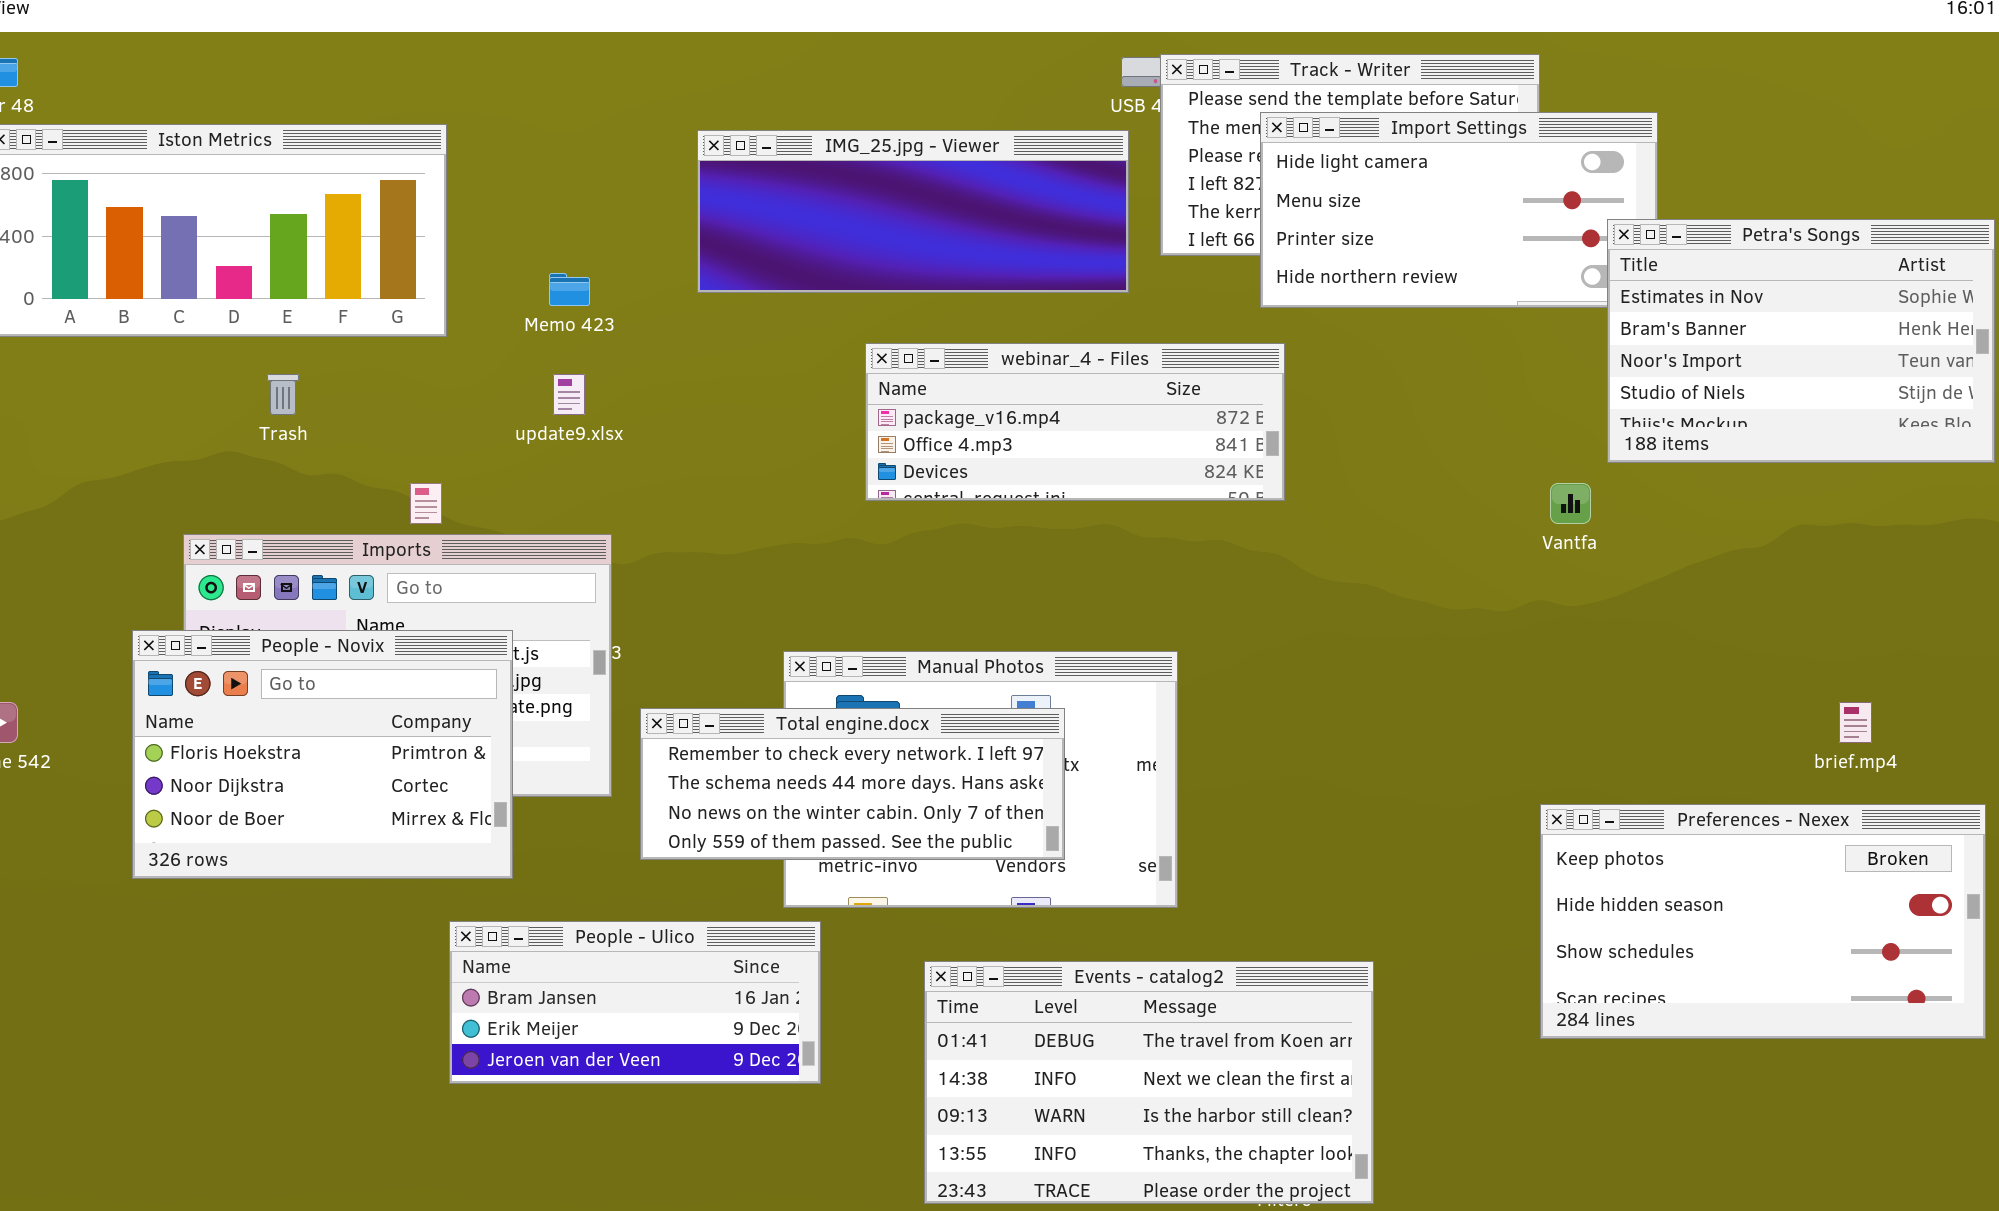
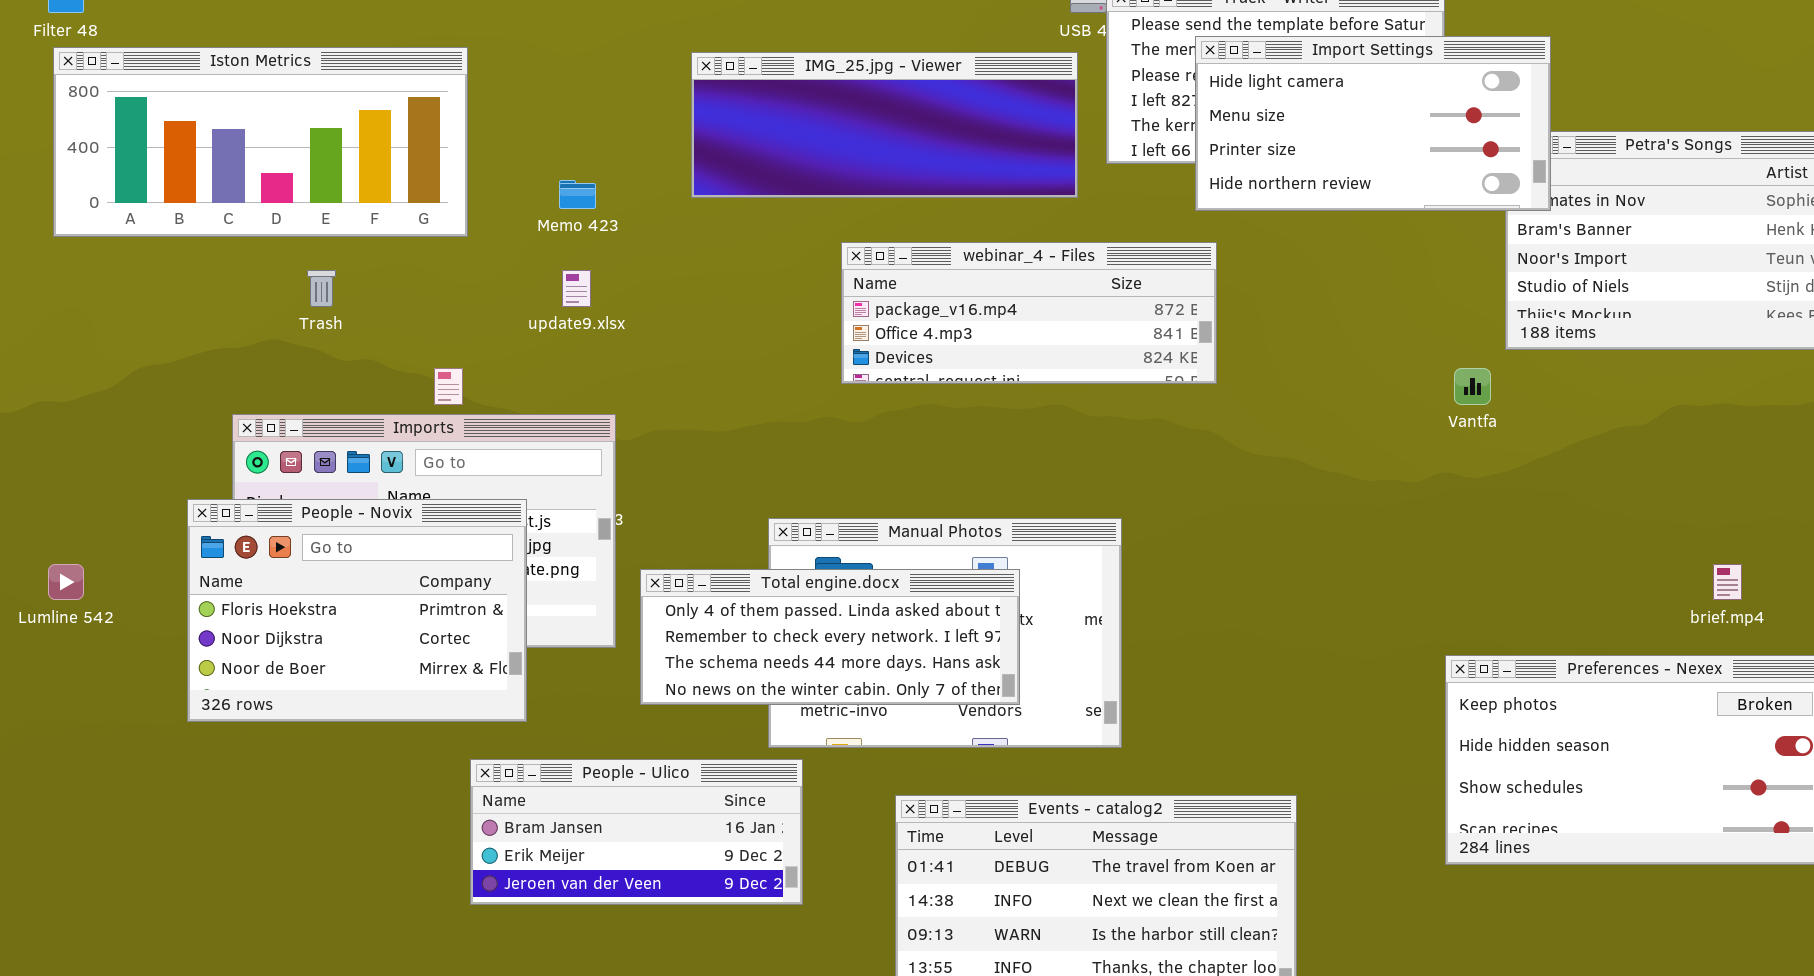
Import Settings: [1260,112,1658,308] -> [1195,36,1551,211], raised
Total engine.docx: [640,708,1065,860] -> [640,569,1020,705], scrolled up 1 row

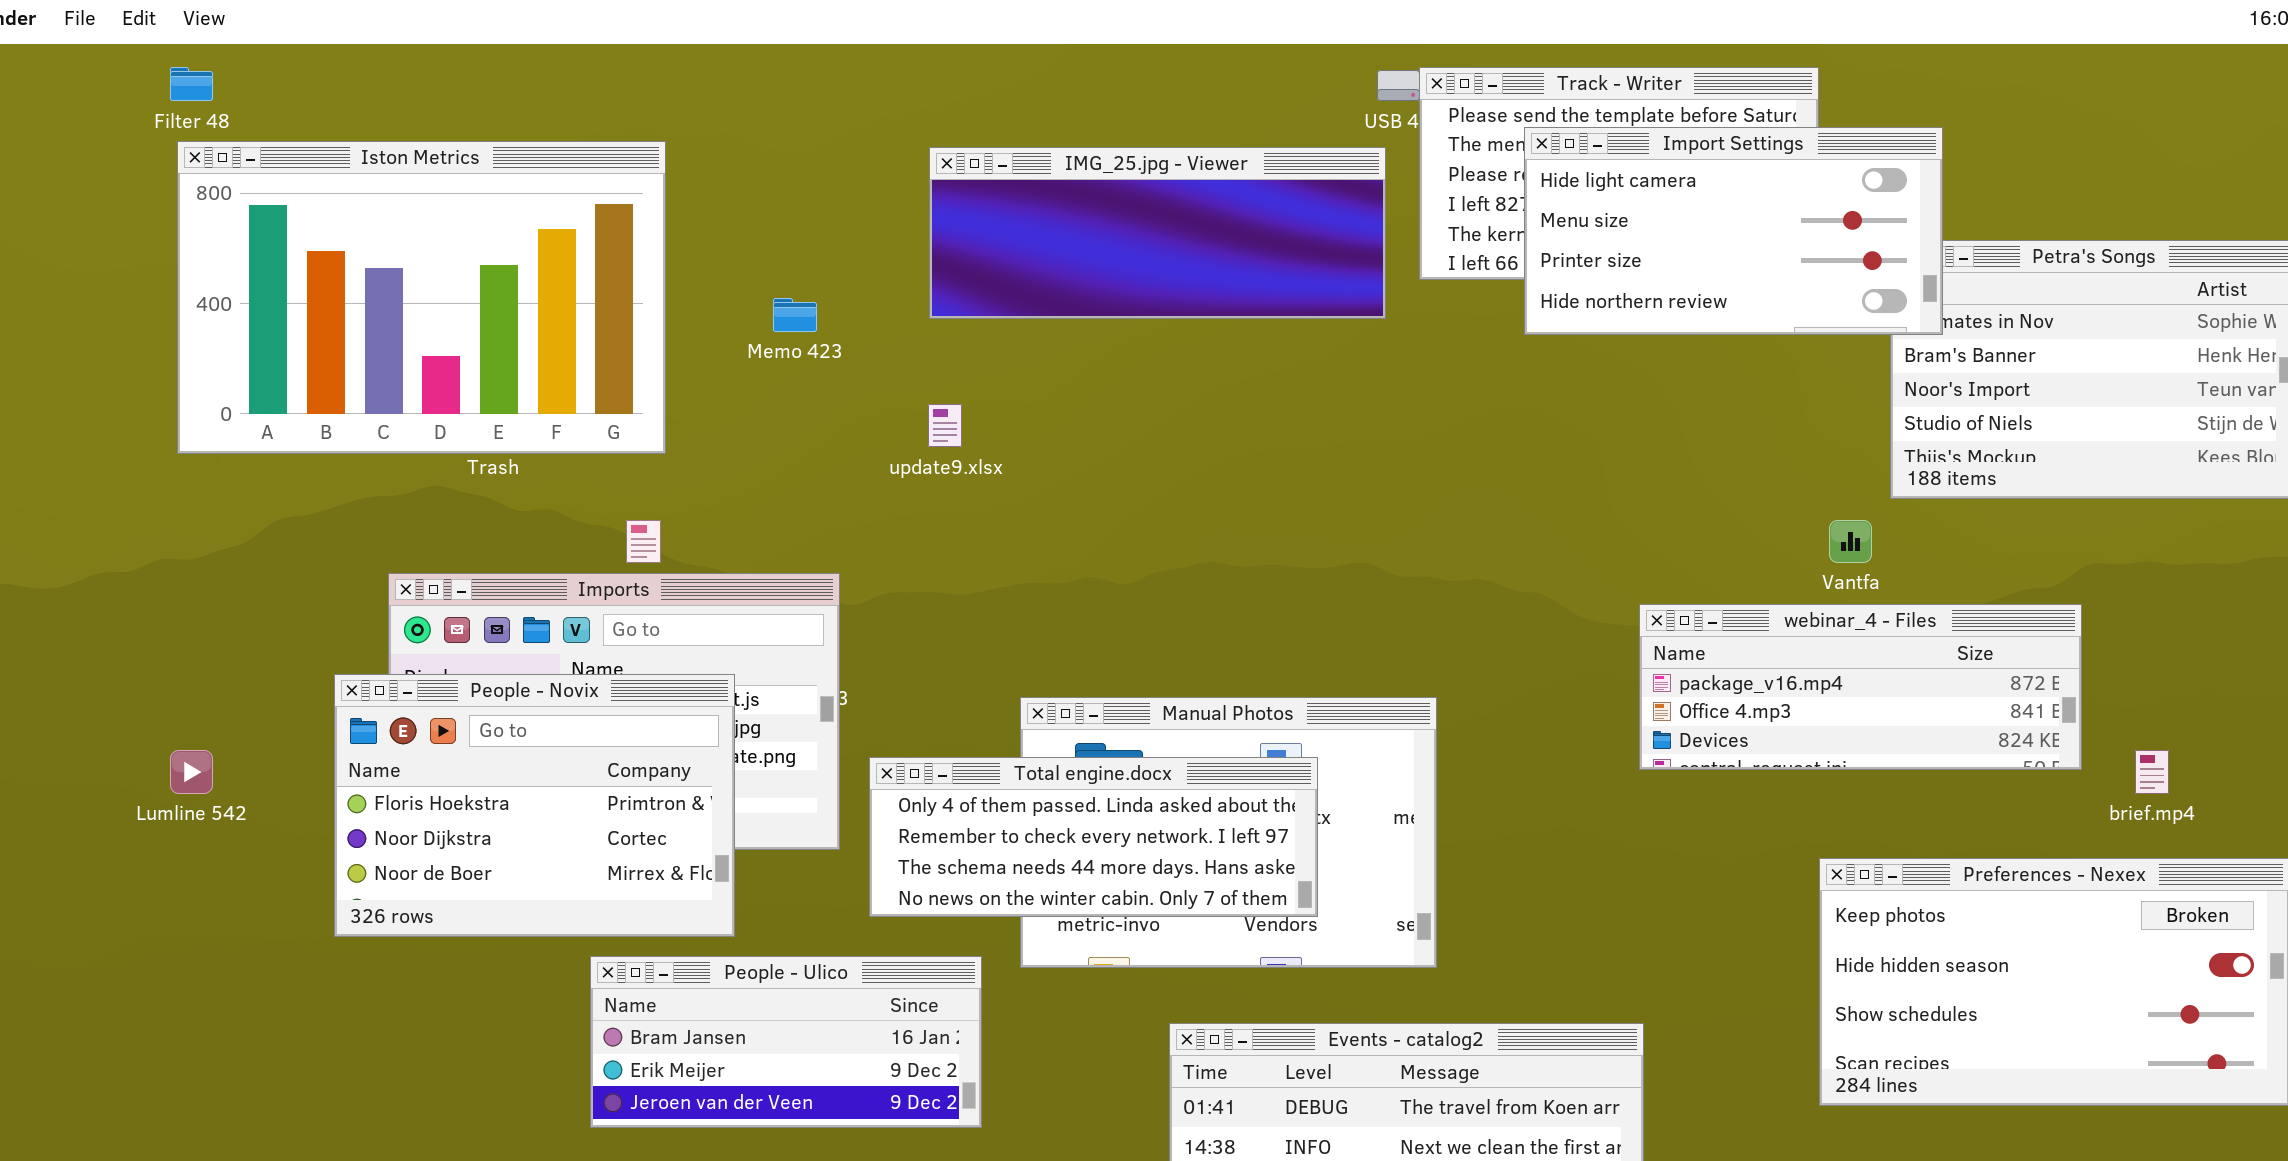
Iston Metrics: [53,47,468,237] -> [177,141,666,454], resized
webinar_4 - Files: [841,242,1217,384] -> [1639,604,2082,770], moved
update9.xlsx: [562,270,591,307] -> [928,404,962,447], moved
People - Ulico: [470,759,803,905] -> [590,956,982,1128], moved

